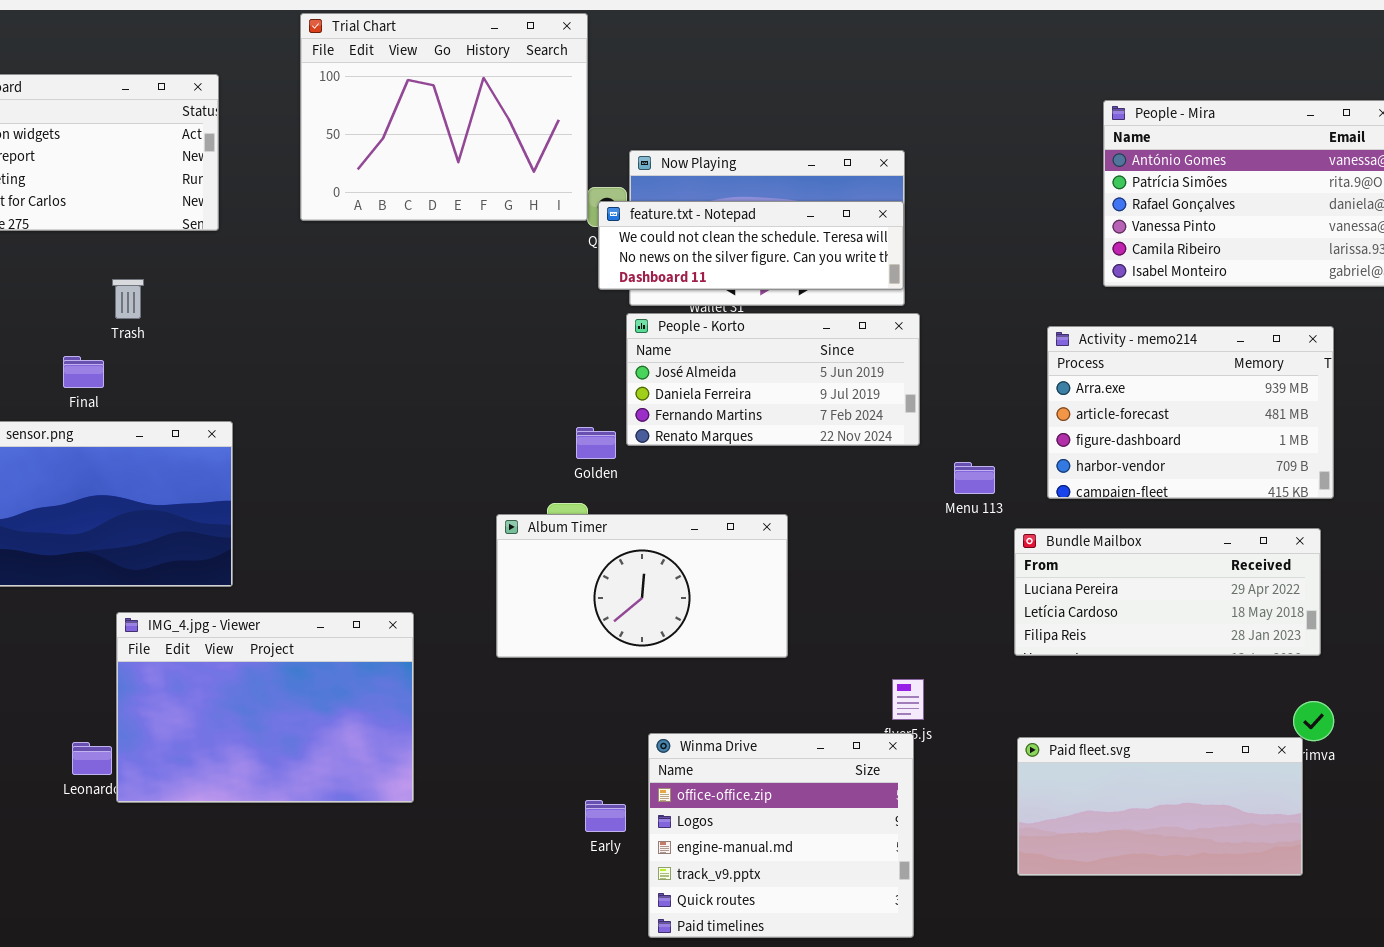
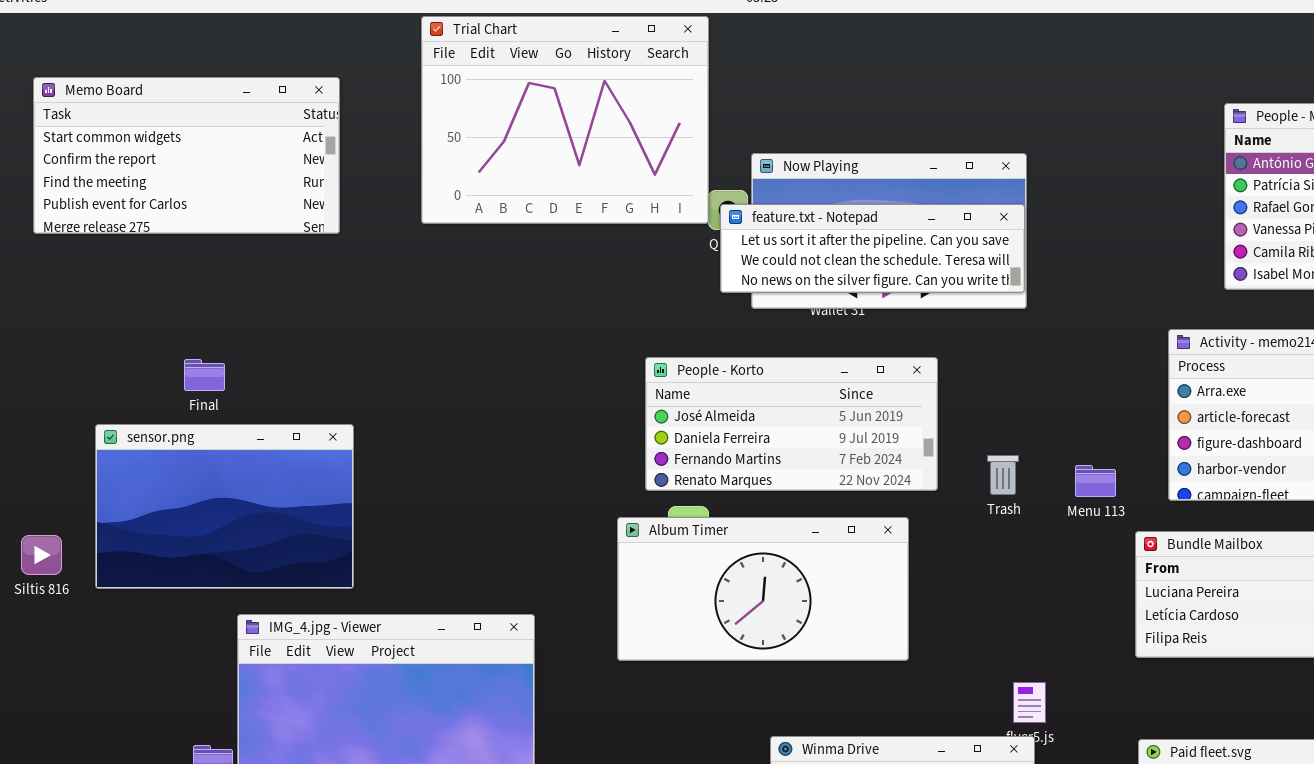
feature.txt - Notepad: [598,201,904,290] -> [720,204,1025,293], scrolled up 1 row
Trash: [112,279,144,319] -> [987,455,1019,495], moved
People - Korto: [626,313,920,446] -> [645,357,938,491], moved

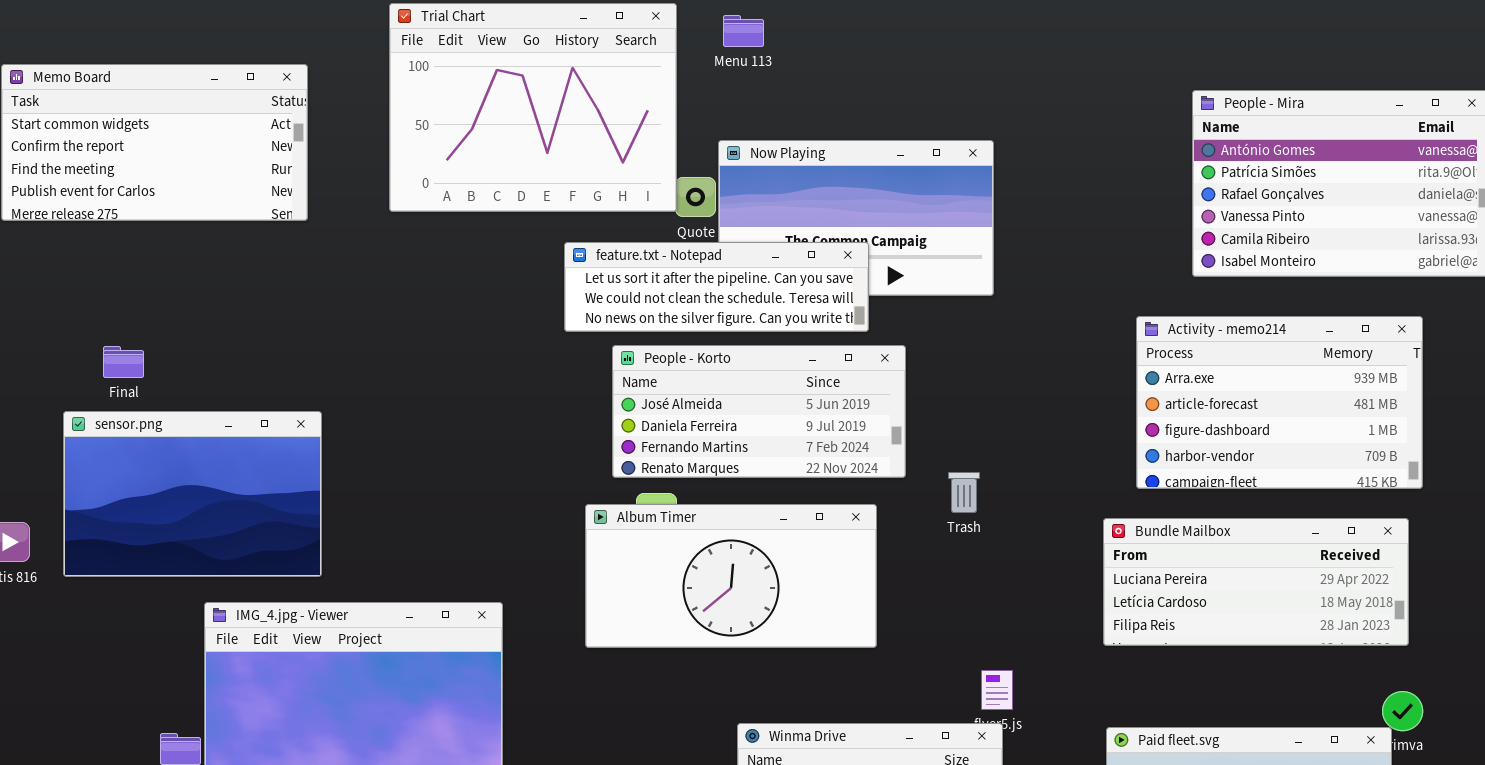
feature.txt - Notepad: [720,204,1025,293] -> [564,242,869,332], moved
Final: [184,359,225,391] -> [103,346,144,378], moved
Trash: [987,455,1019,495] -> [948,472,980,513], moved
Menu 113: [1075,465,1116,497] -> [723,15,764,47], moved

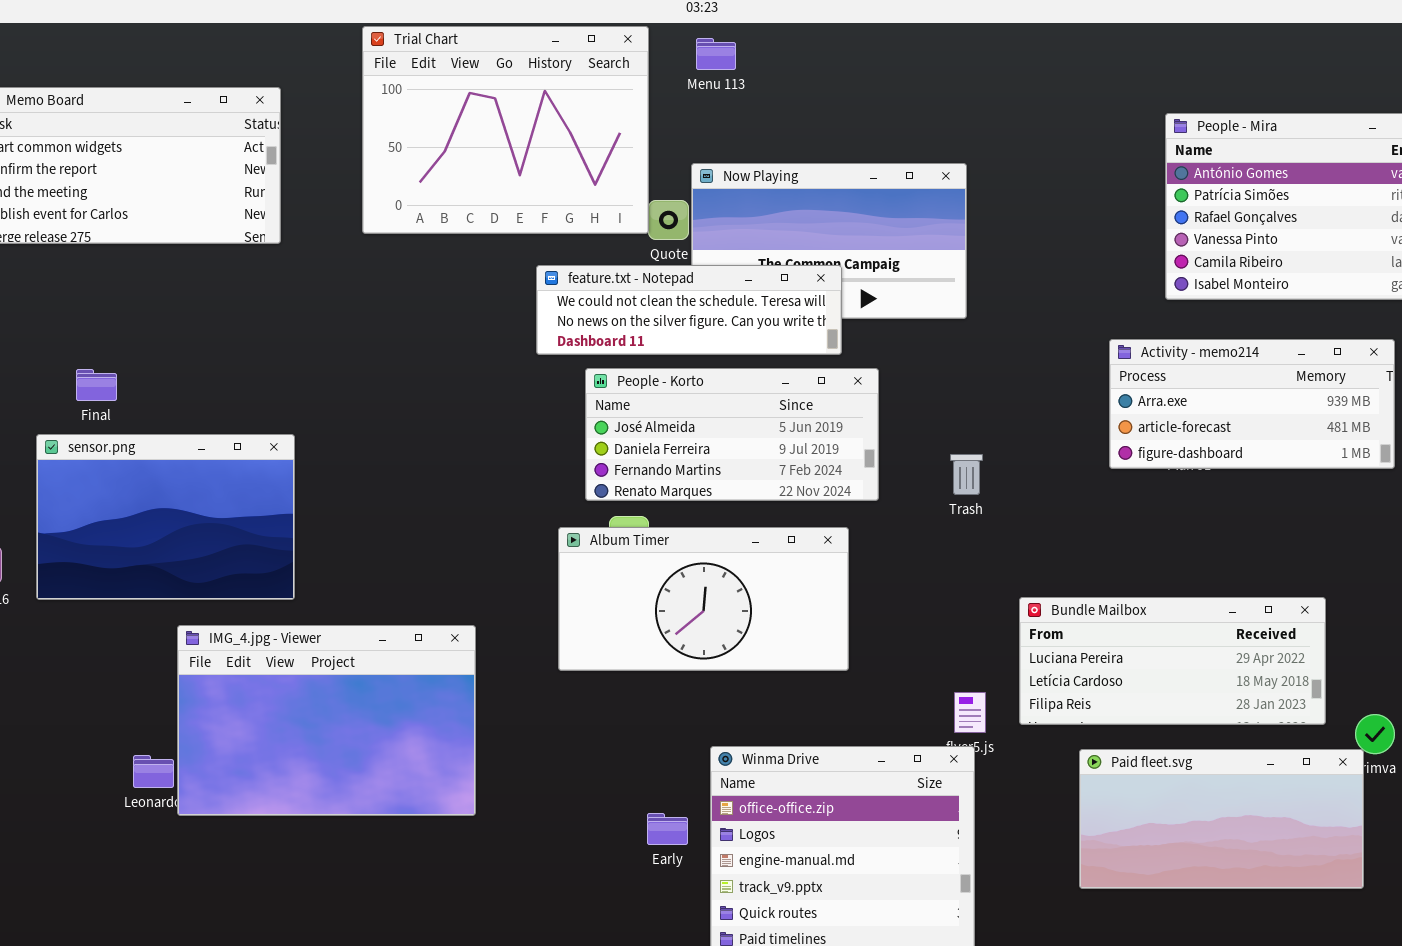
feature.txt - Notepad: [564,242,869,332] -> [536,265,842,355], scrolled down 1 row
Activity - memo214: [1136,316,1423,489] -> [1109,339,1395,469], resized
Trash: [948,472,980,513] -> [950,454,983,495], moved
Bundle Mailbox: [1103,518,1409,646] -> [1019,597,1326,725], moved

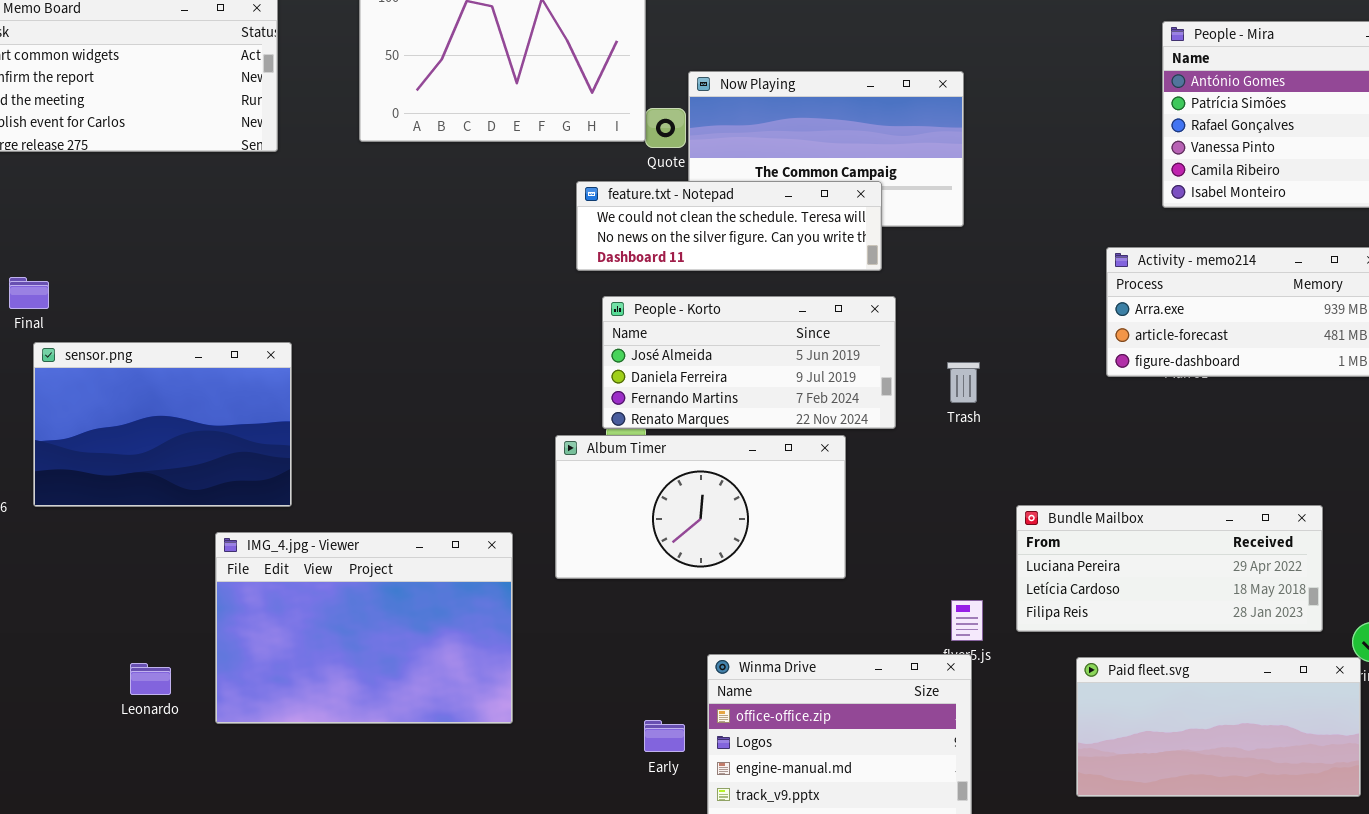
feature.txt - Notepad: [536,265,842,355] -> [576,181,882,271], moved
People - Korto: [585,368,879,501] -> [602,296,896,429], moved
Final: [76,369,117,401] -> [9,277,49,309], moved
IMG_4.jpg - Viewer: [177,625,476,816] -> [215,532,513,724], moved

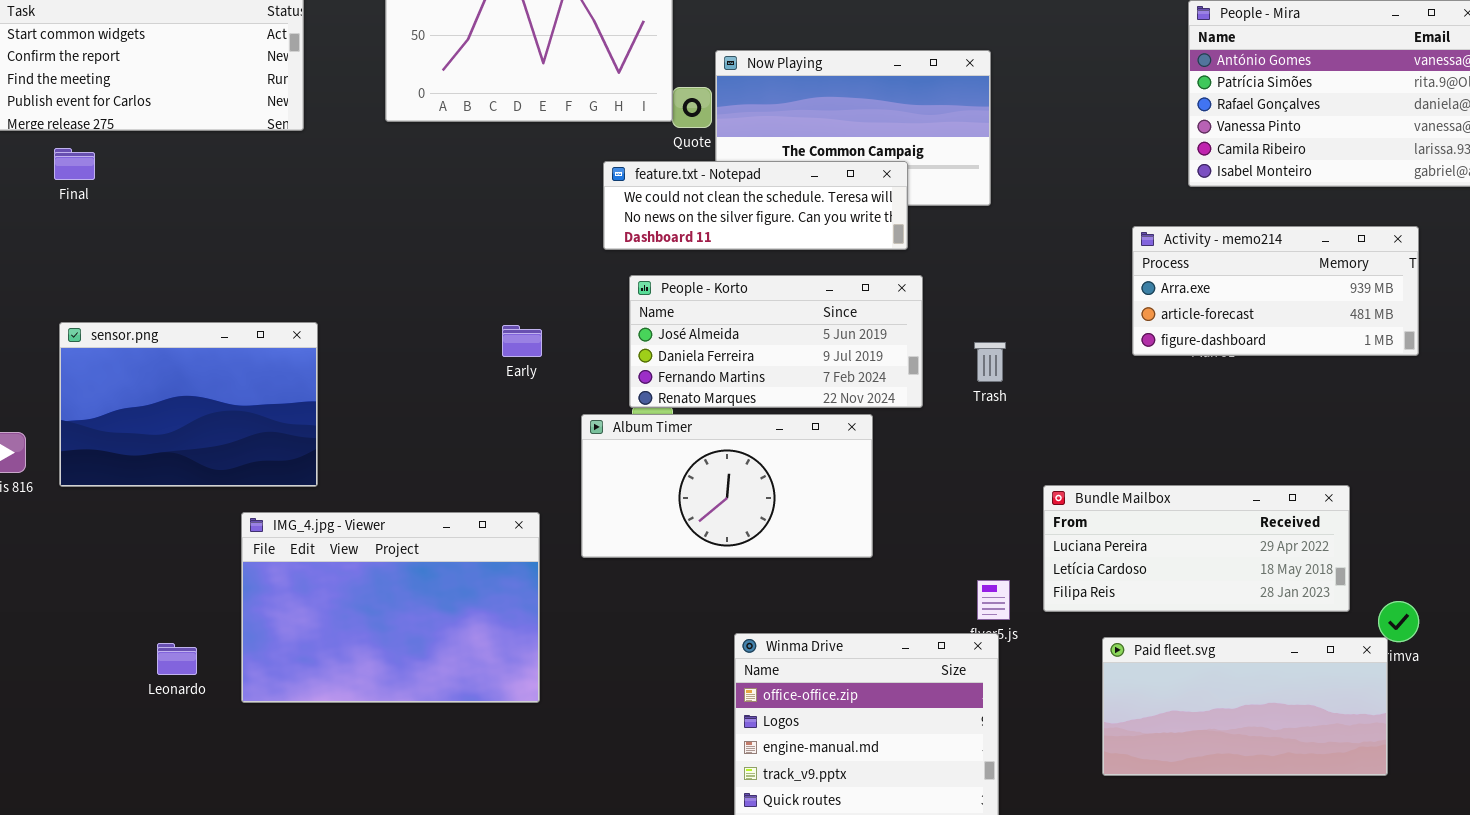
Final: [9,277,49,309] -> [54,148,95,180], moved
Early: [644,720,685,752] -> [502,325,542,357], moved

